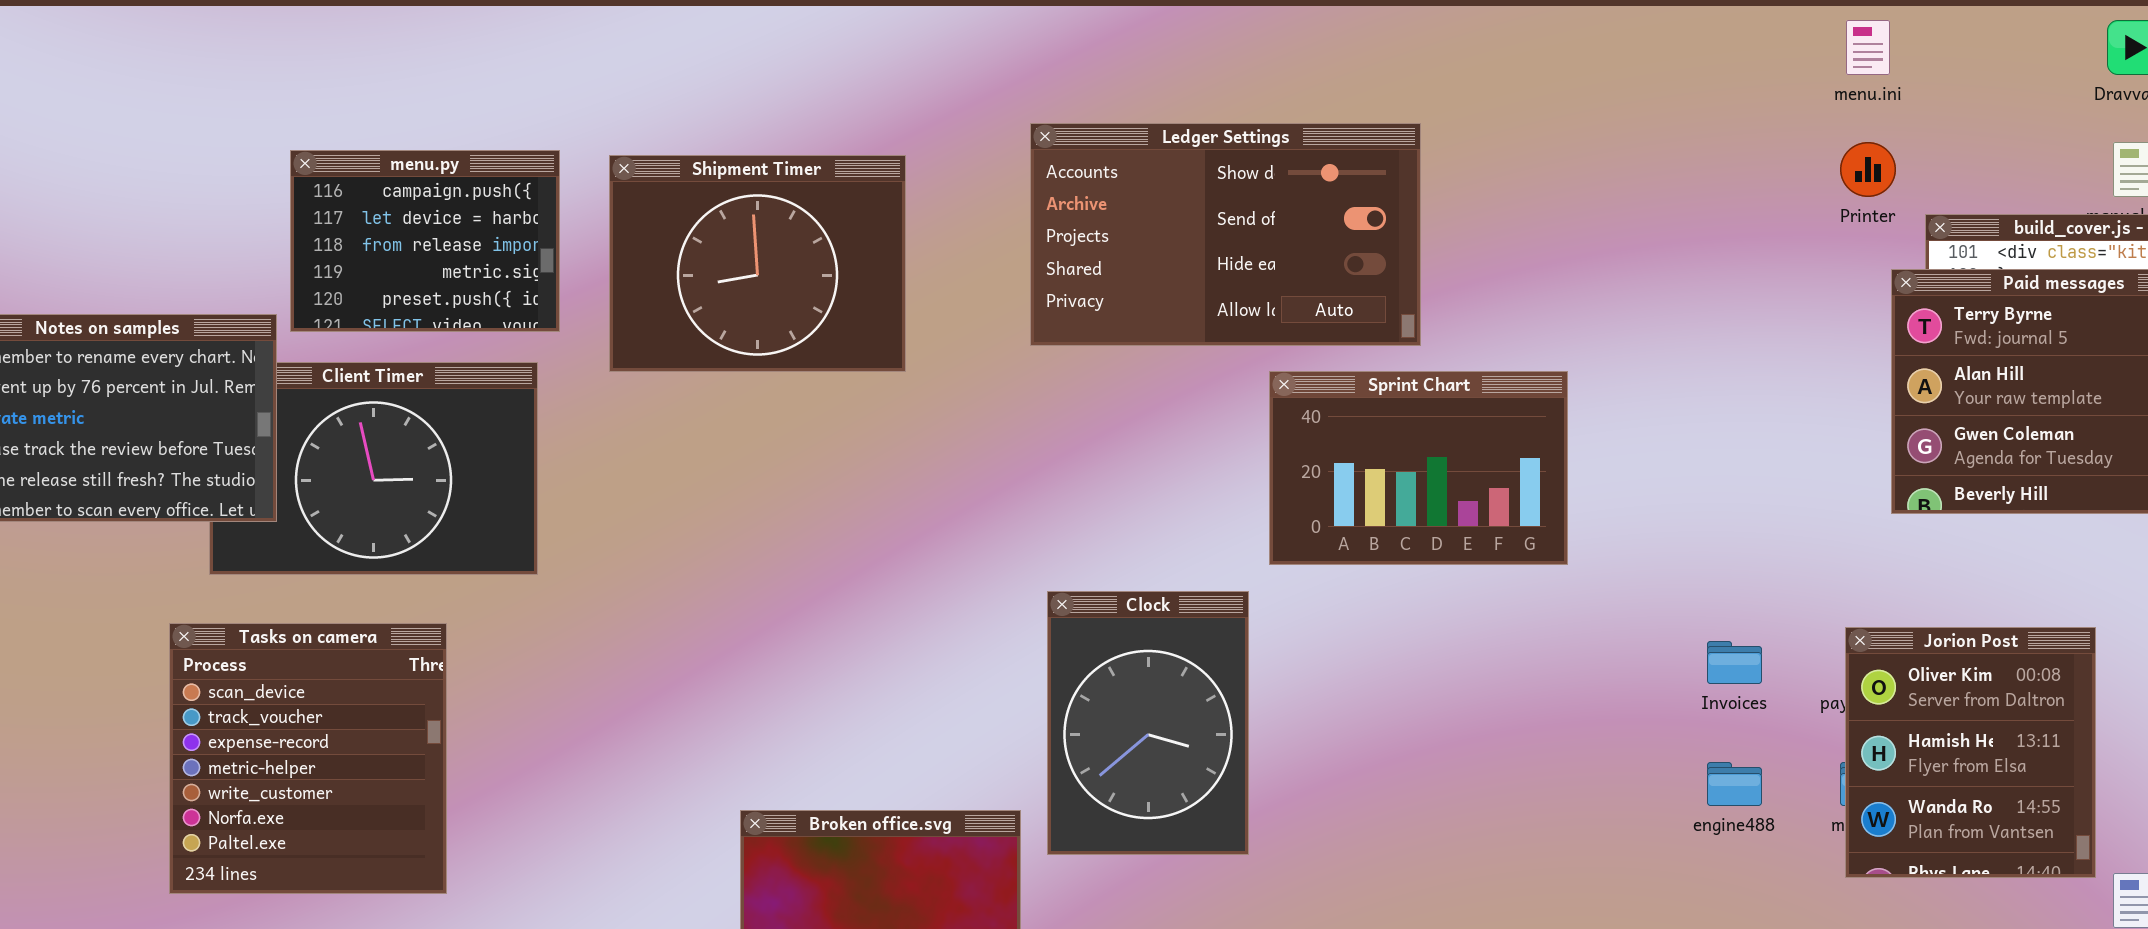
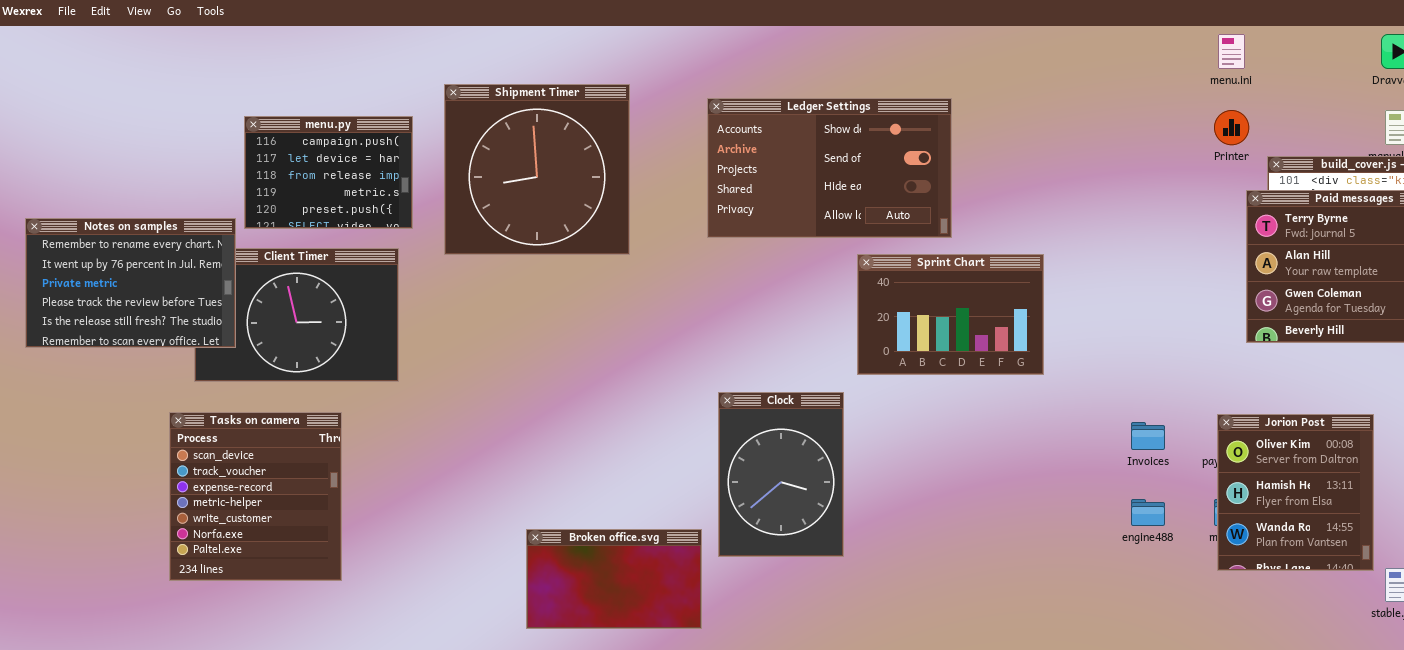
Shipment Timer: [609,155,906,372] -> [444,84,630,255], resized

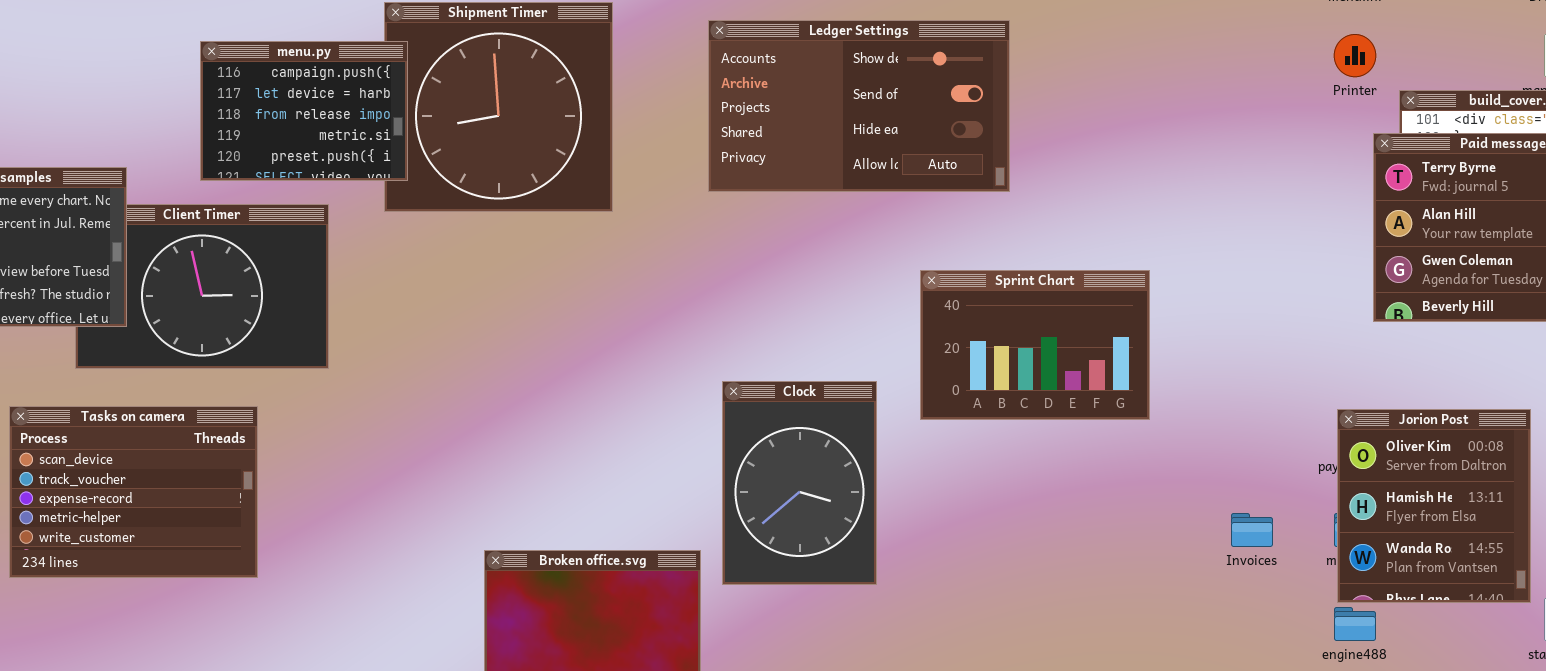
menu.py: [244,116,413,229] -> [200,41,408,181], moved
Sprint Chart: [857,254,1044,375] -> [920,270,1150,420], moved
Tasks on camera: [169,412,342,581] -> [9,406,258,578], resized
Invoices: [1131,422,1165,450] -> [1231,513,1273,547], moved
engine488: [1131,499,1165,526] -> [1334,607,1376,641], moved

